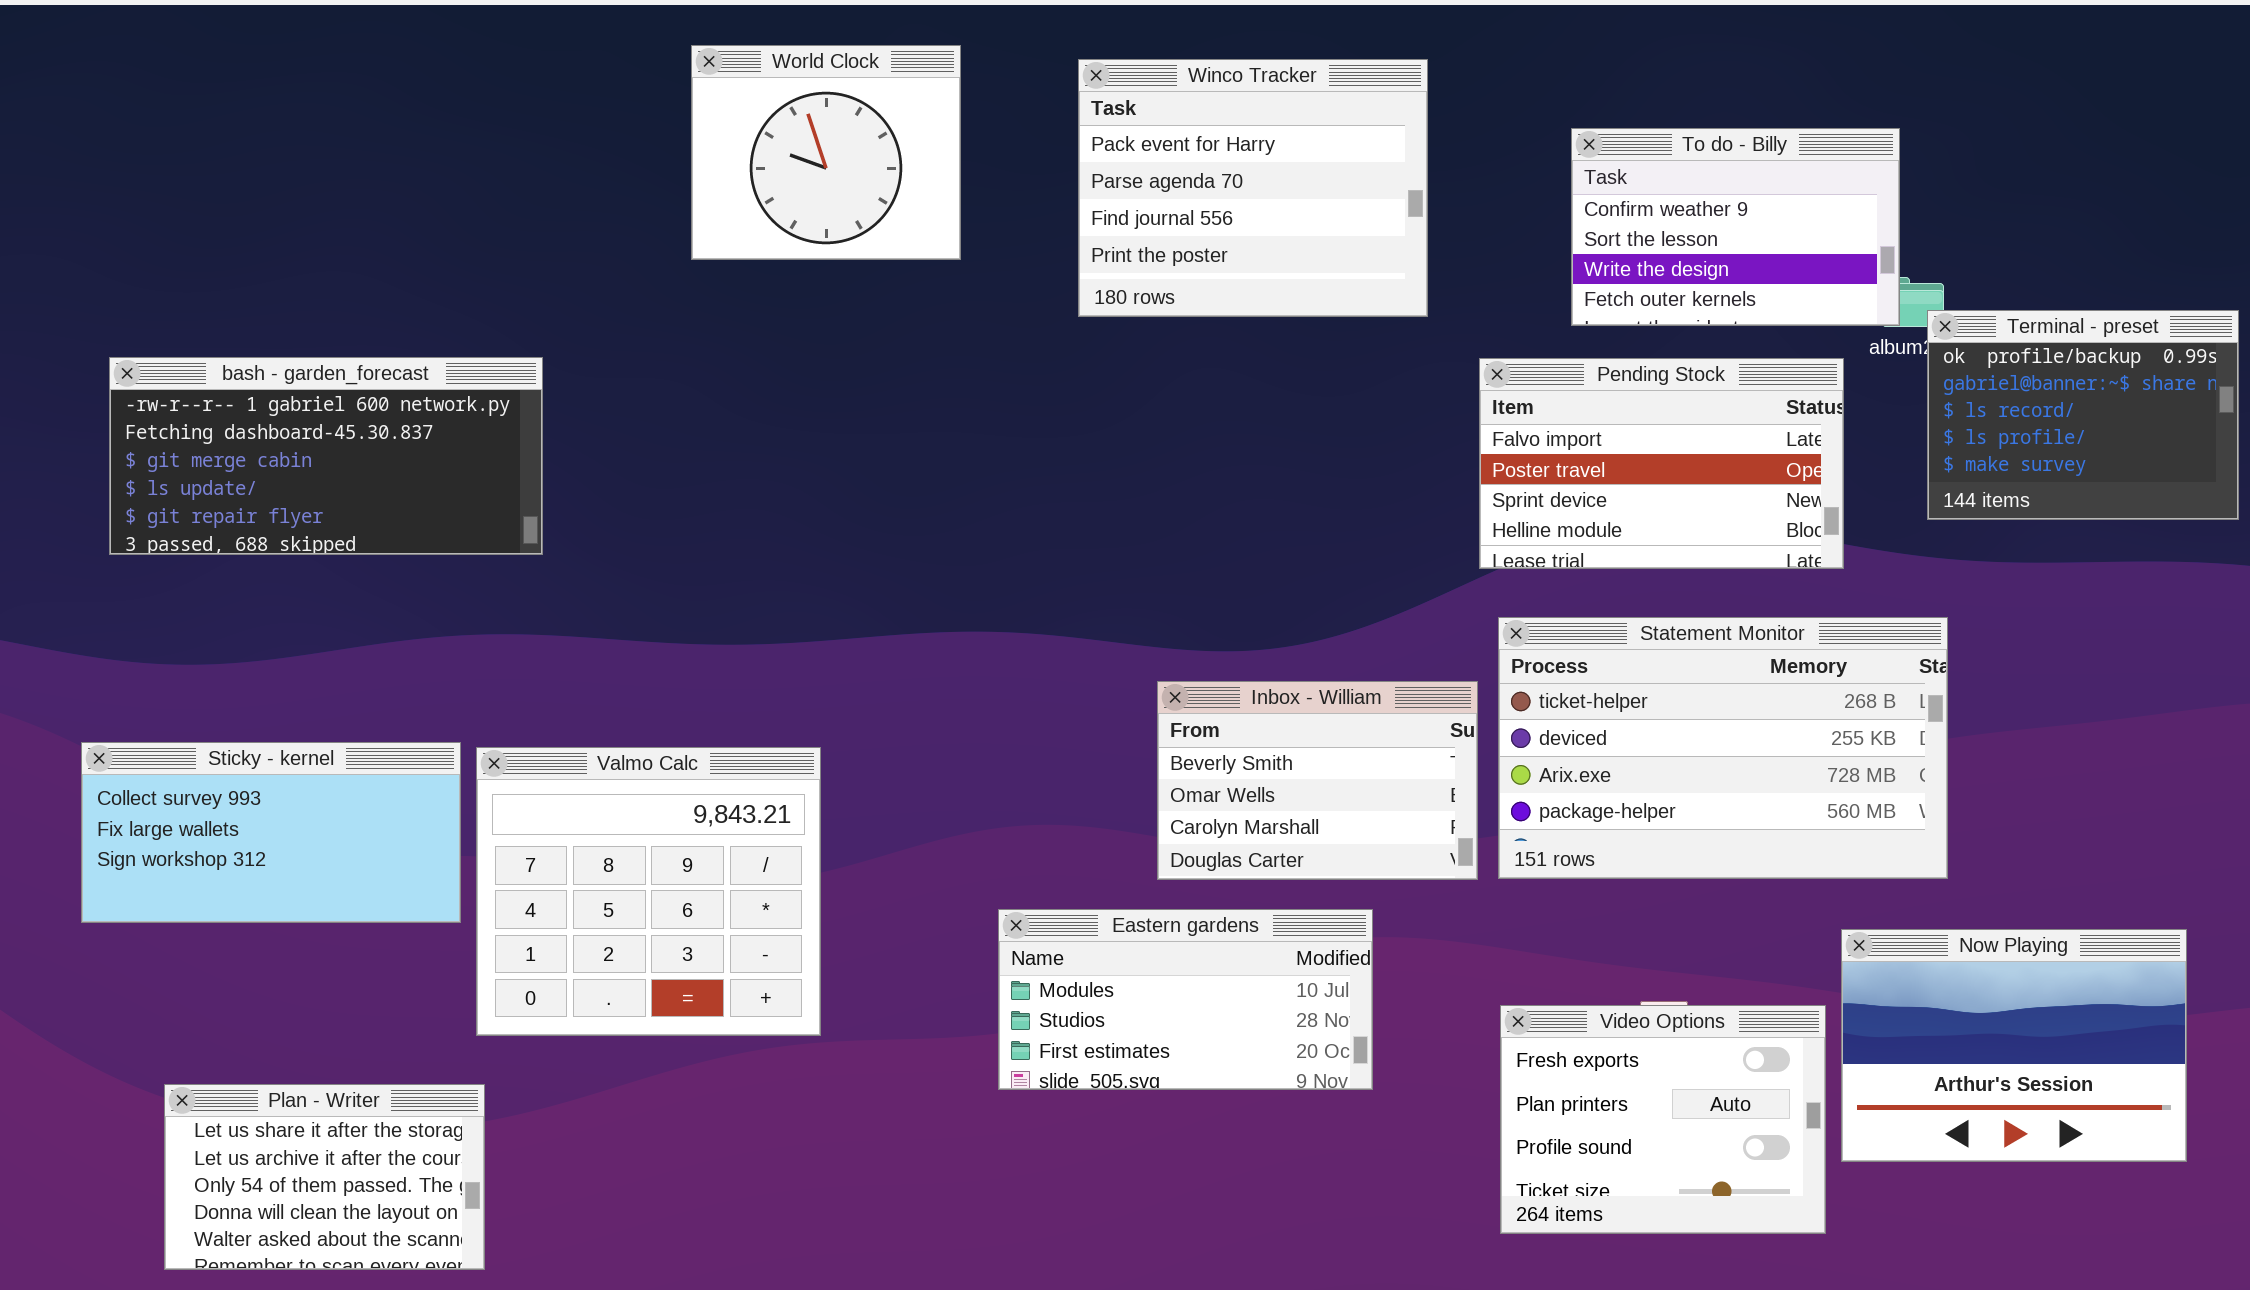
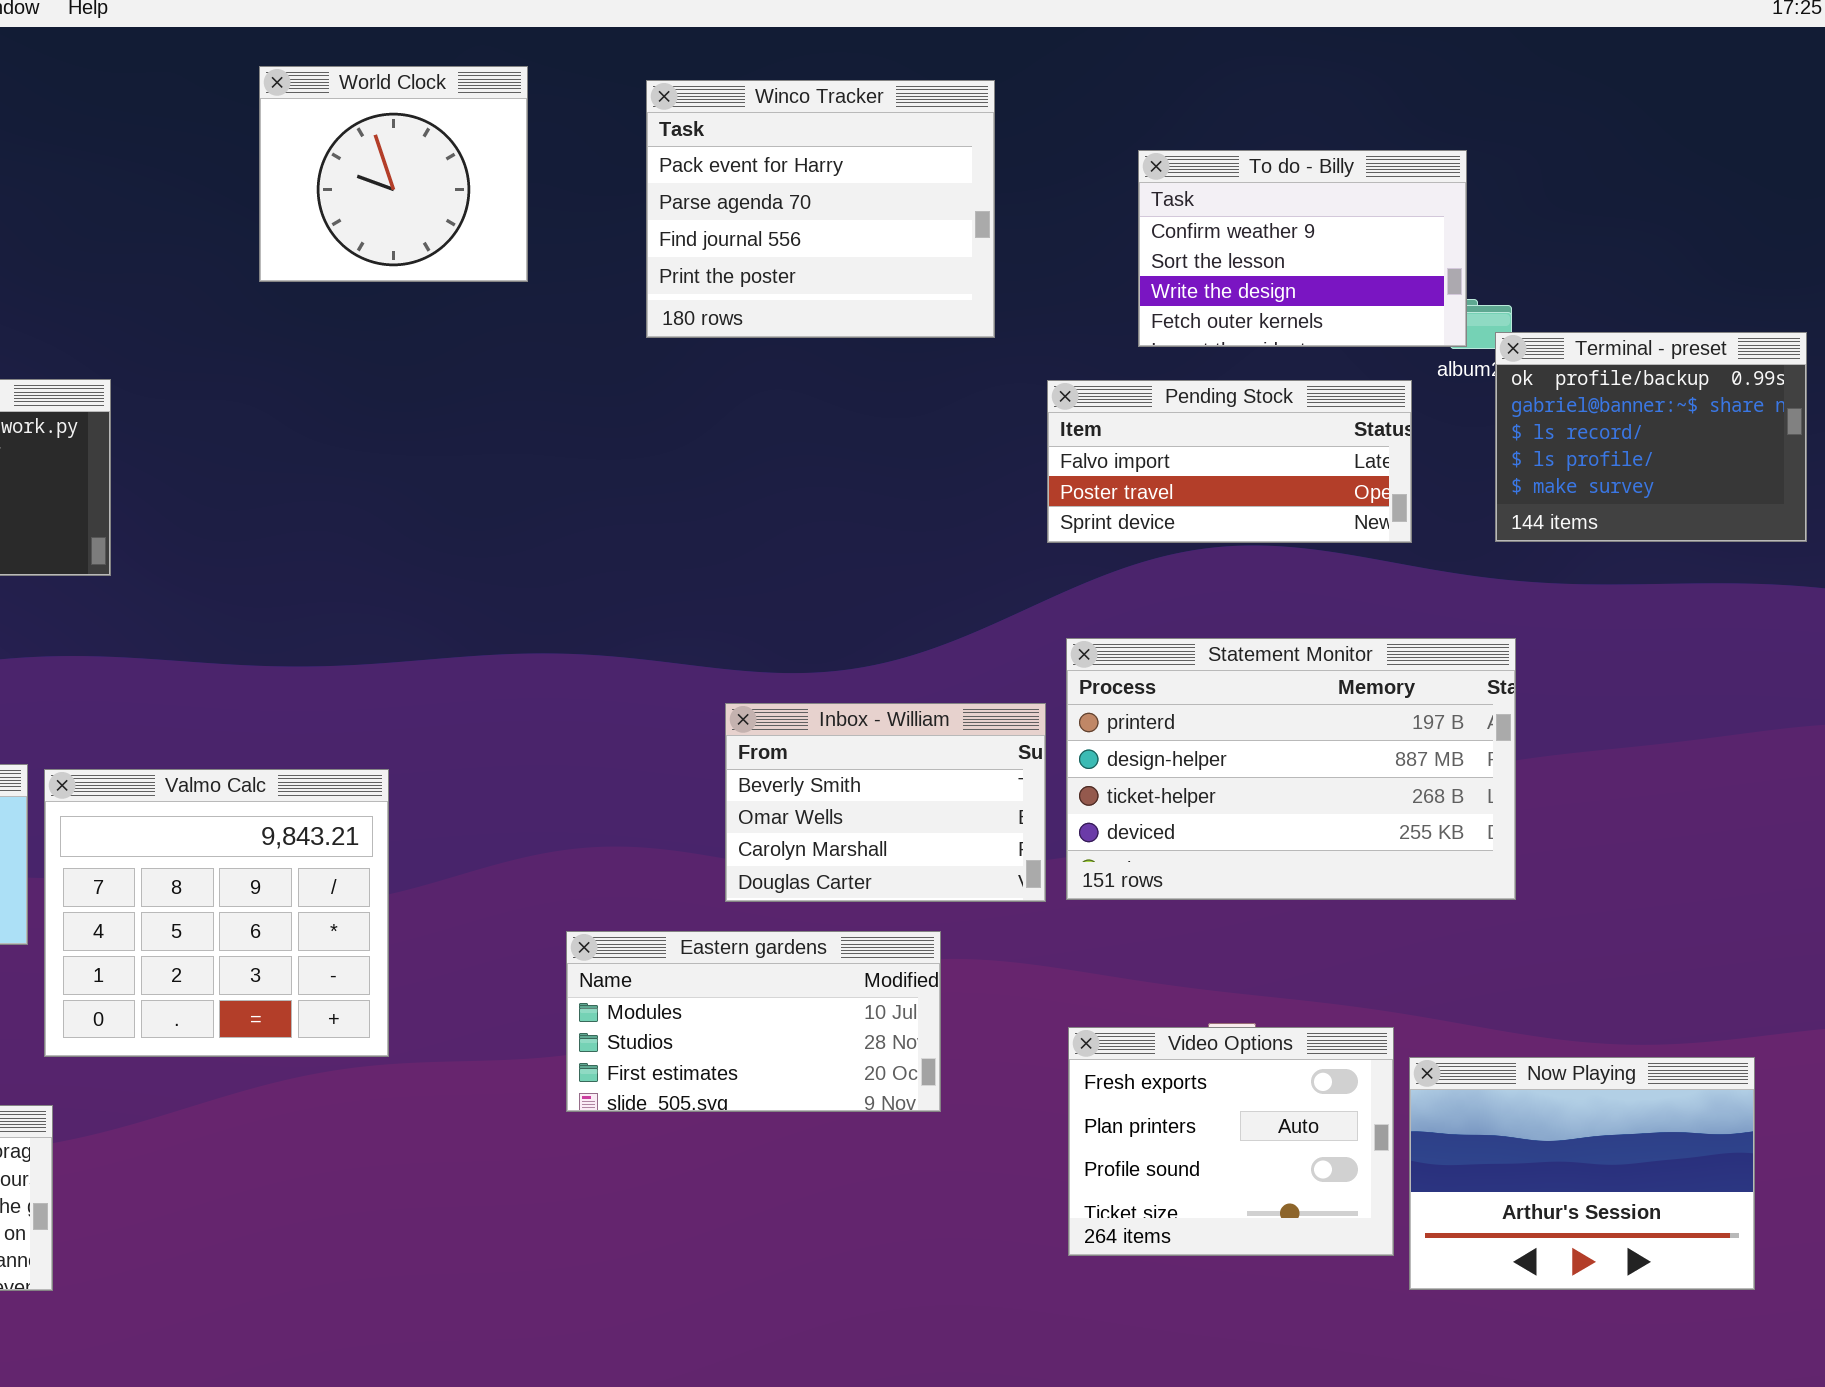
Pending Stock: [1479,358,1844,569] -> [1047,380,1412,543], resized
Statement Monitor: [1498,617,1948,879] -> [1066,638,1516,900], scrolled up 2 rows
Now Playing: [1841,929,2187,1162] -> [1409,1057,1755,1290], moved

